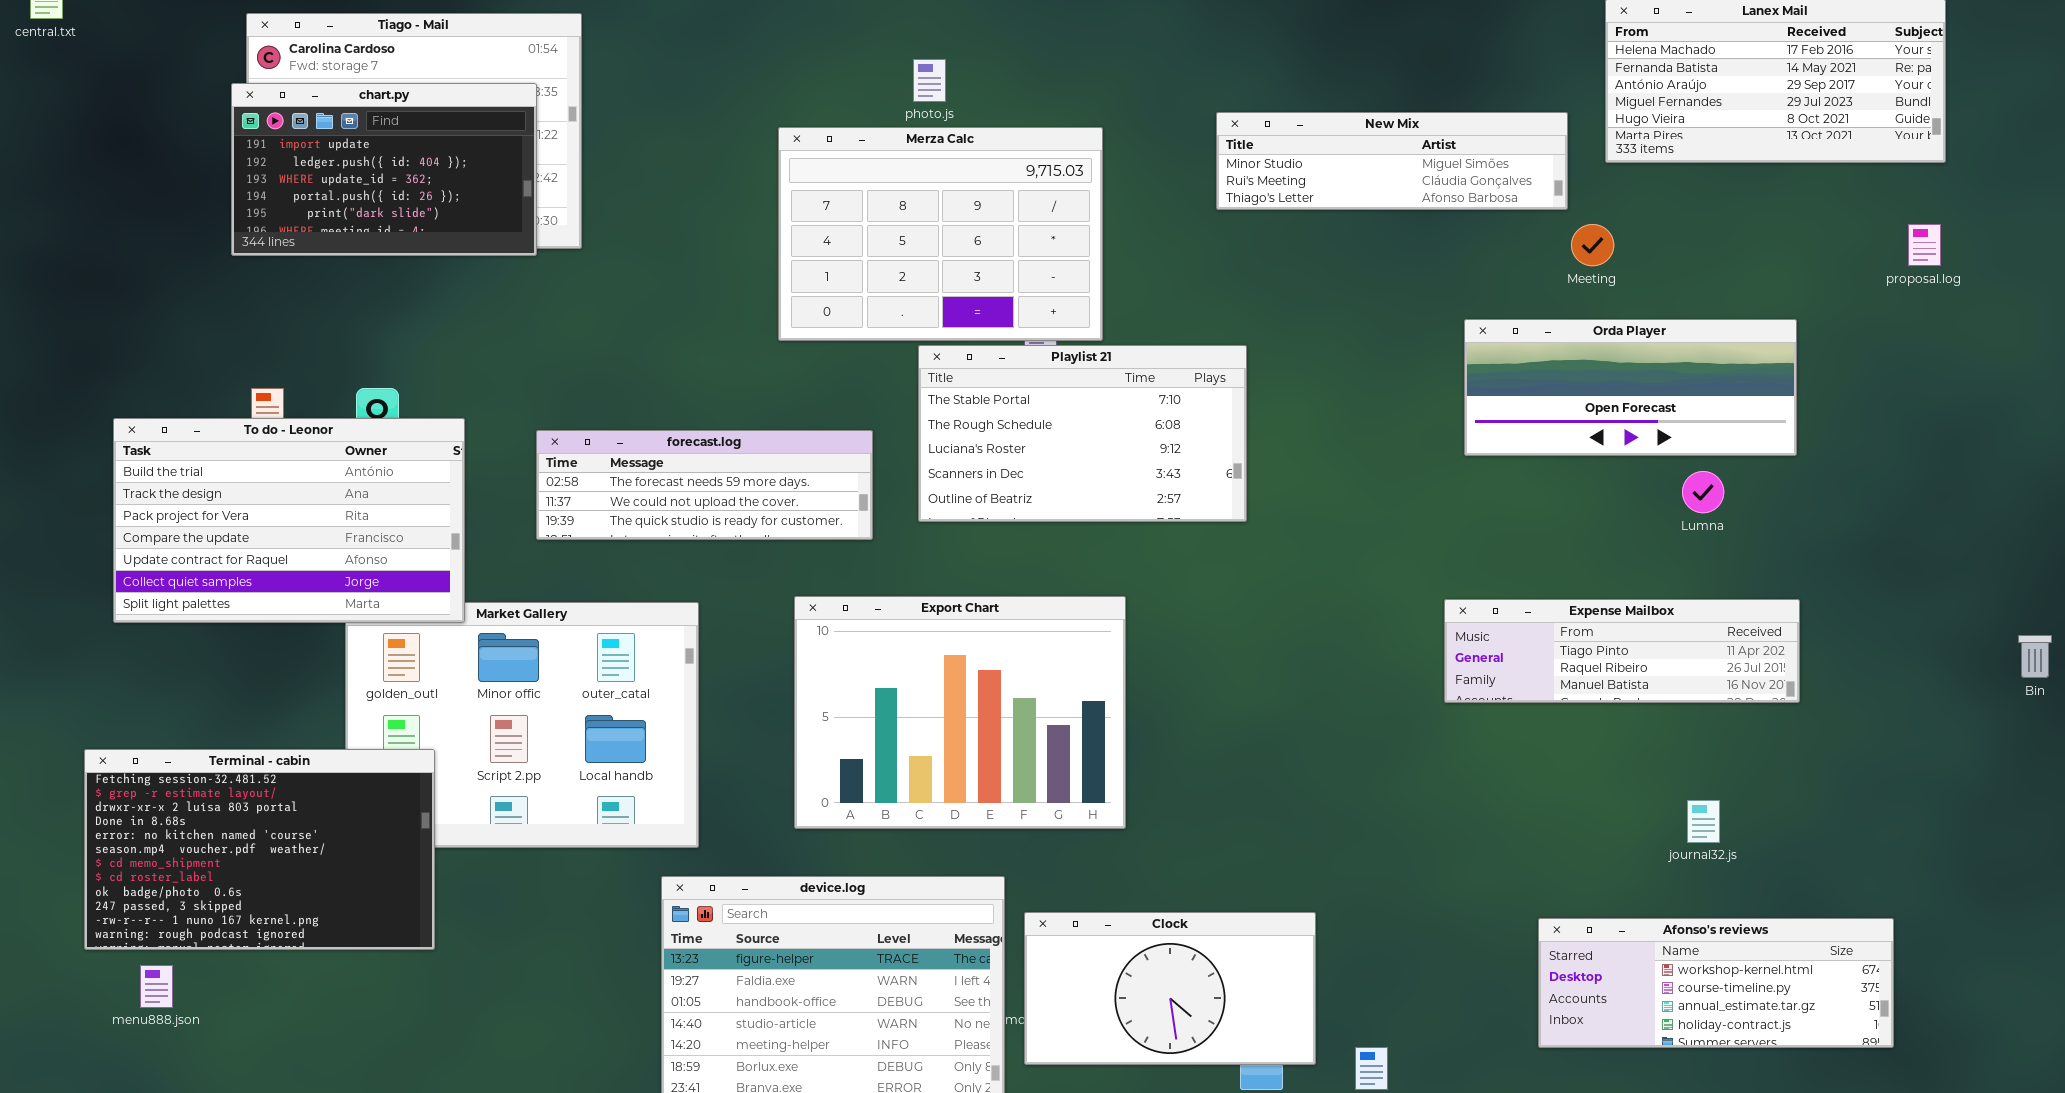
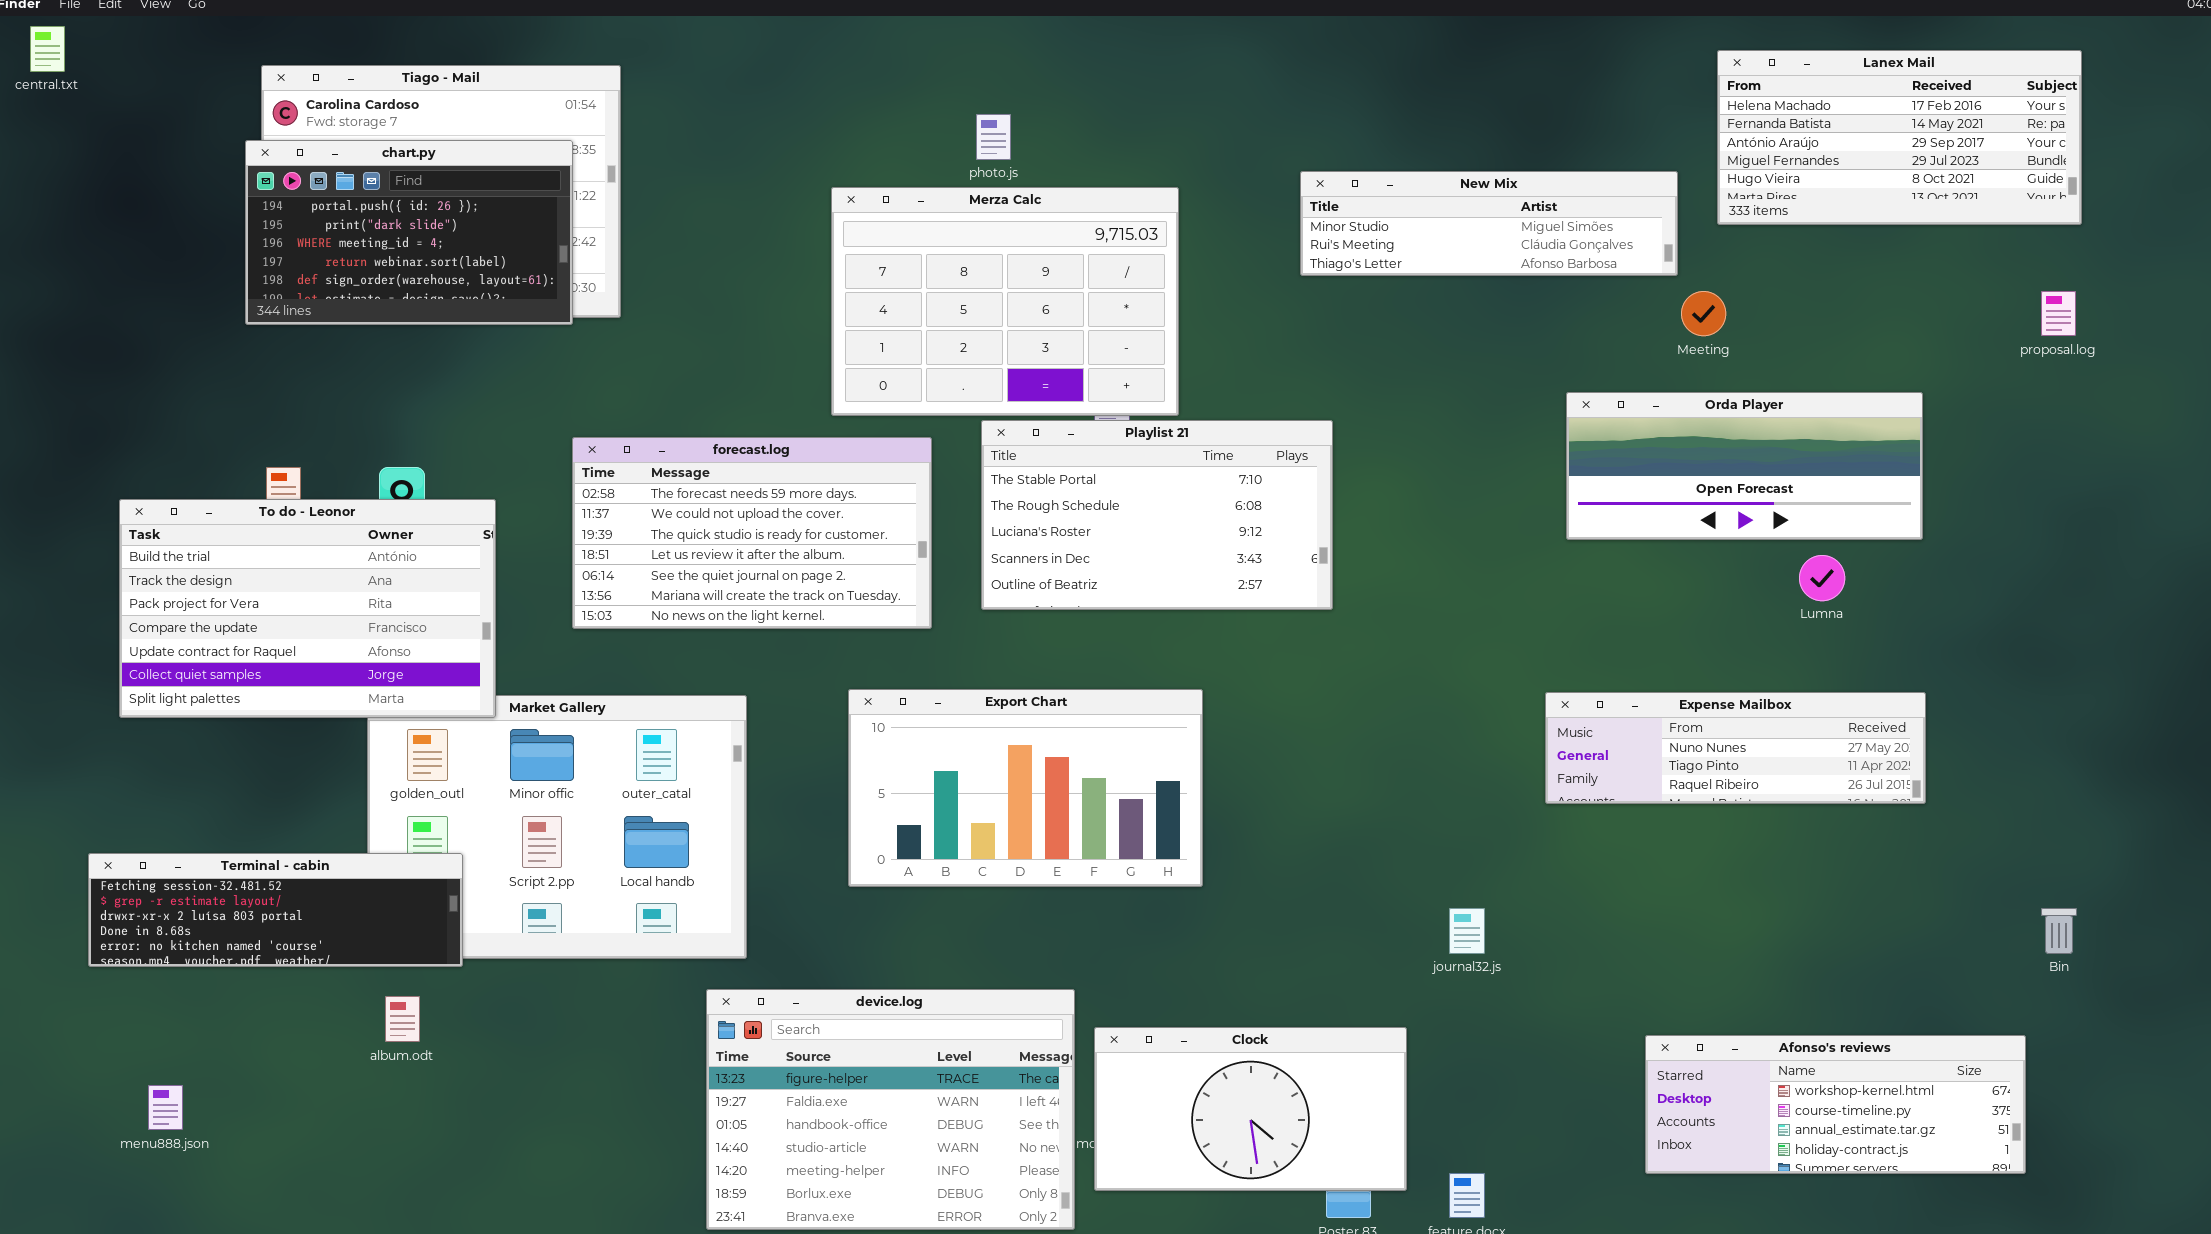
chart.py: [231,83,537,256] -> [245,140,573,325], scrolled down 3 rows
forecast.log: [536,430,873,540] -> [572,437,932,629], resized
Export Chart: [794,596,1126,829] -> [848,689,1203,887], resized
Expense Mailbox: [1444,599,1800,703] -> [1545,692,1926,804], scrolled up 1 row
Bin: [2018,635,2052,678] -> [2041,908,2077,954], moved
Terminal - cabin: [84,749,435,950] -> [88,853,463,967], resized
journal32.js: [1687,800,1720,843] -> [1449,908,1485,954], moved

